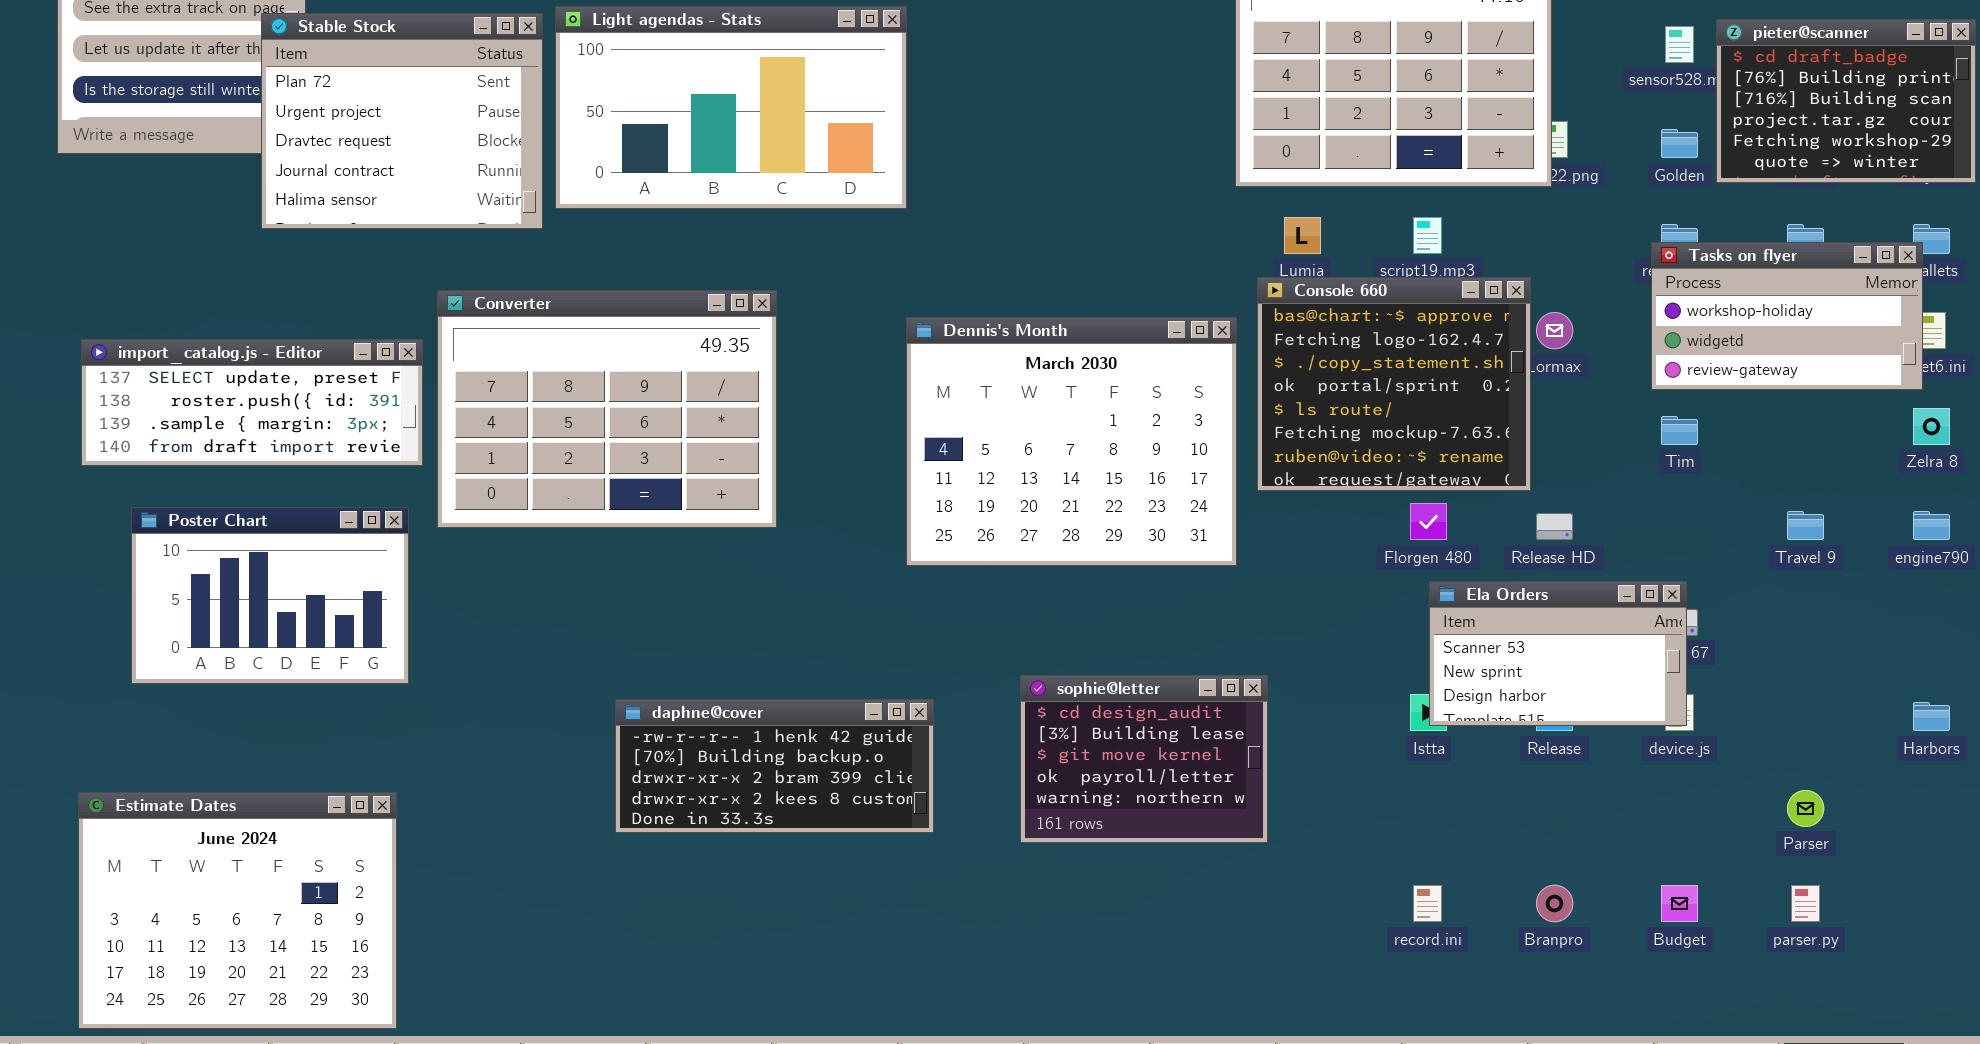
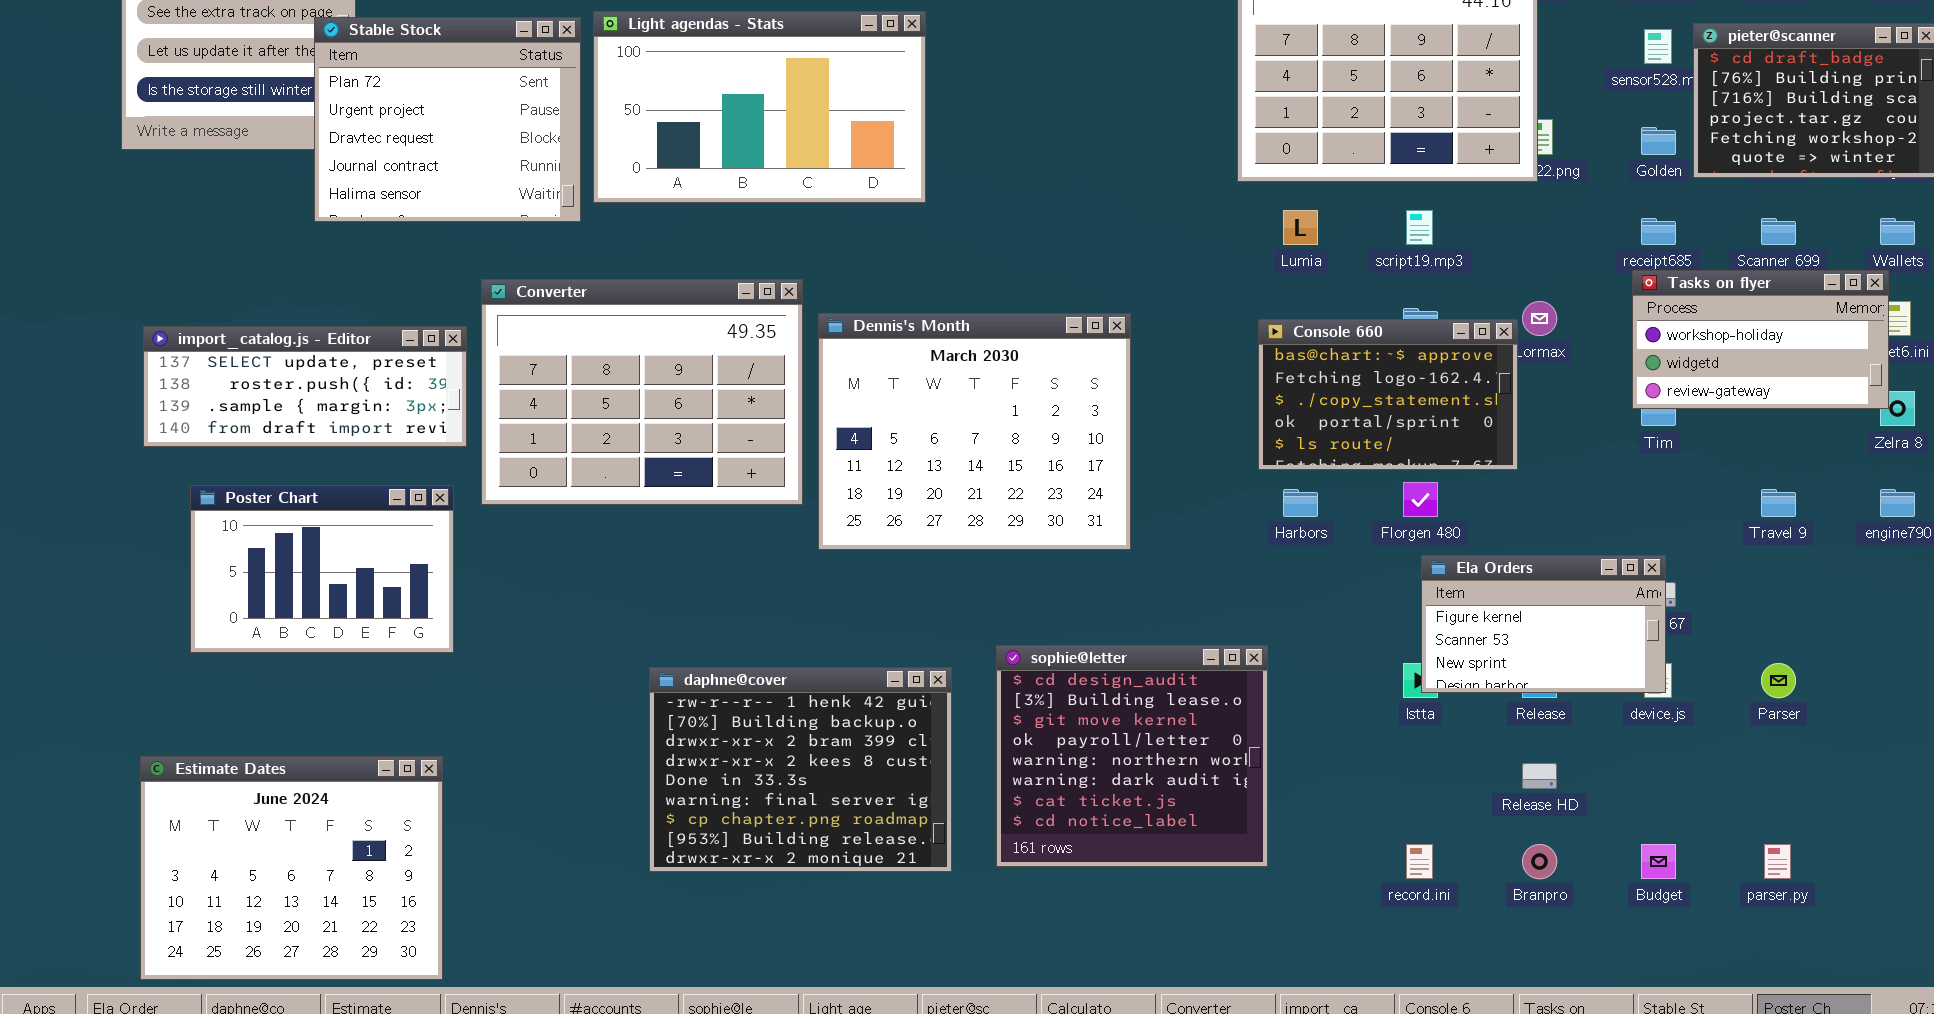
Tasks on flyer: [1651,242,1923,390] -> [1632,270,1889,409], moved
Console 660: [1257,277,1531,491] -> [1258,319,1518,470], resized
Dennis's Month: [906,317,1237,566] -> [818,313,1131,550], moved
Release HD: [1536,513,1573,540] -> [1522,763,1557,789], moved
Ela Orders: [1429,581,1687,726] -> [1421,555,1666,693], scrolled up 1 row
sophie@letter: [1020,675,1268,843] -> [996,645,1268,867], resized
daphne@cover: [615,699,934,833] -> [649,667,952,872], resized
Harbors: [1913,702,1950,731] -> [1283,489,1318,517], moved
Parser: [1787,790,1824,827] -> [1761,663,1796,698], moved

